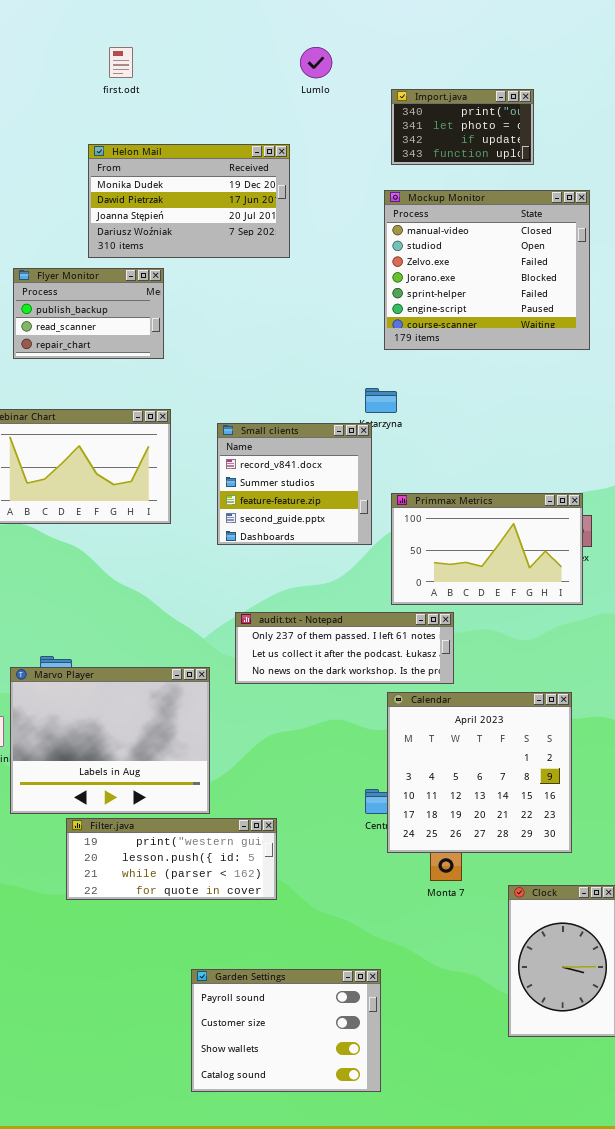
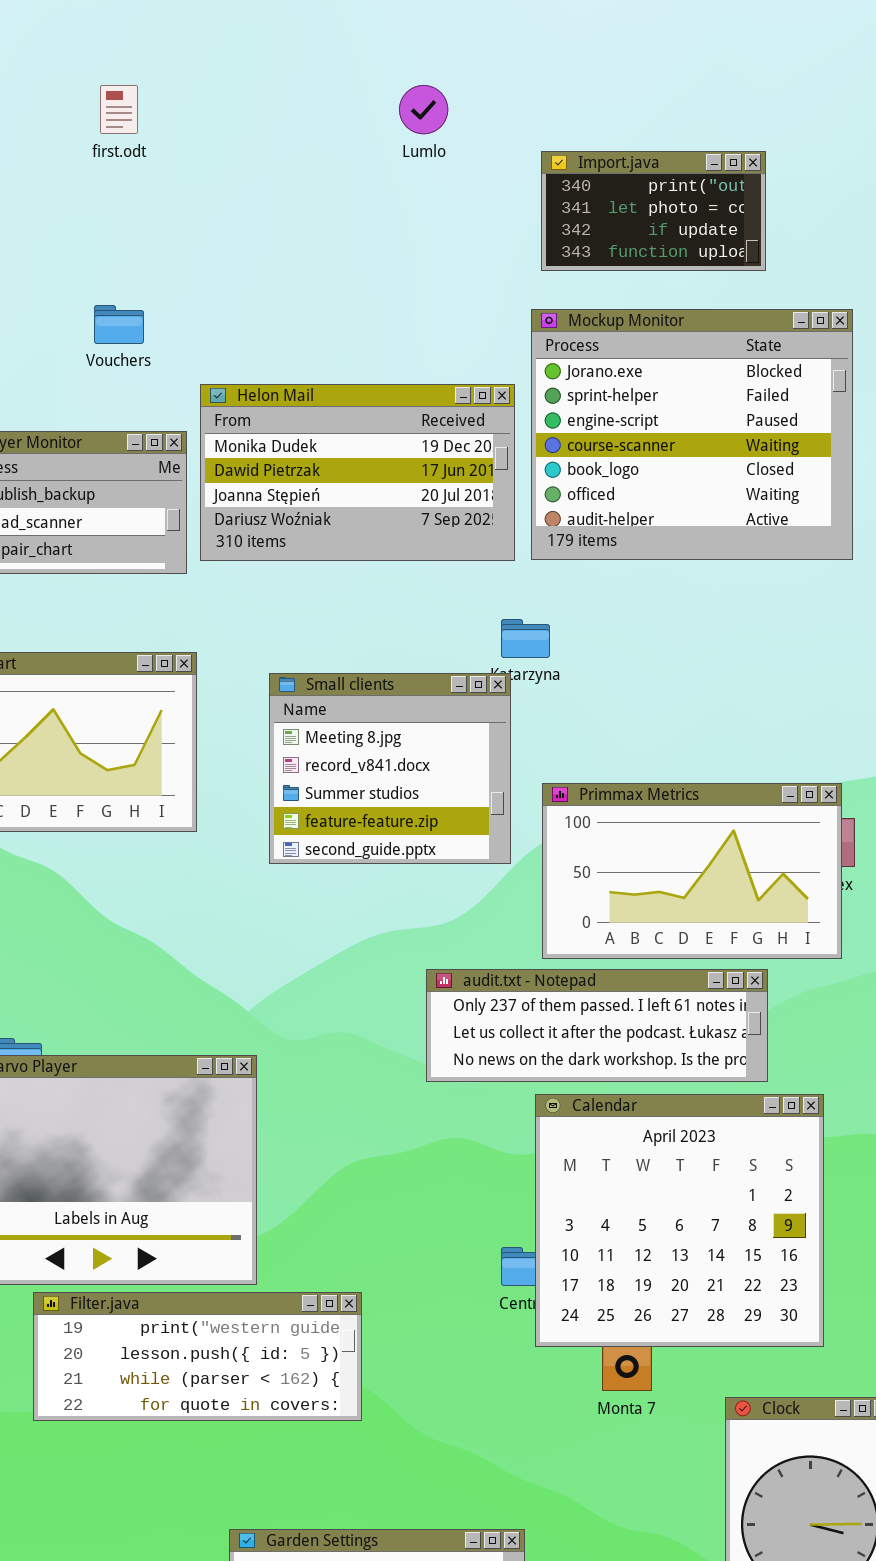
Helon Mail: [88,144,290,258] -> [200,384,515,561], moved
Mockup Monitor: [384,190,590,350] -> [531,309,853,560], scrolled down 3 rows
Small clients: [217,423,372,545] -> [269,673,511,864], scrolled up 1 row
audit.txt - Notepad: [235,612,454,684] -> [426,969,768,1082], moved

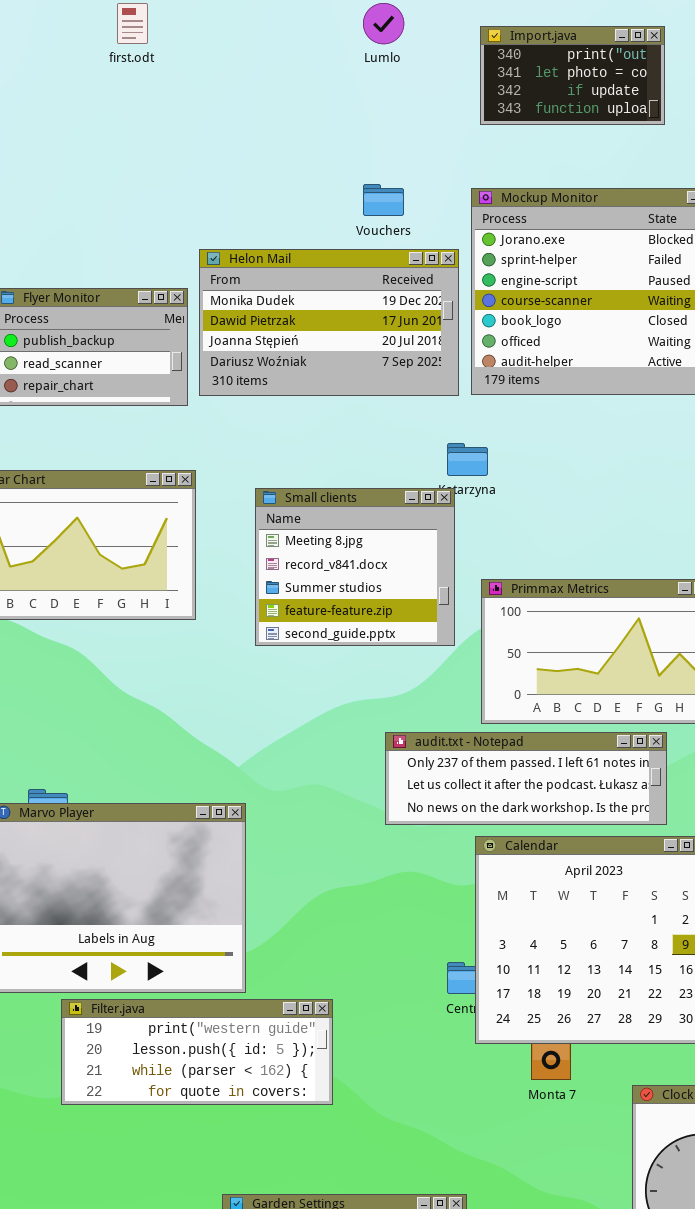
Import.java: [541,151,766,271] -> [480,26,665,125], moved
Vouchers: [94,305,144,344] -> [363,184,404,216], moved

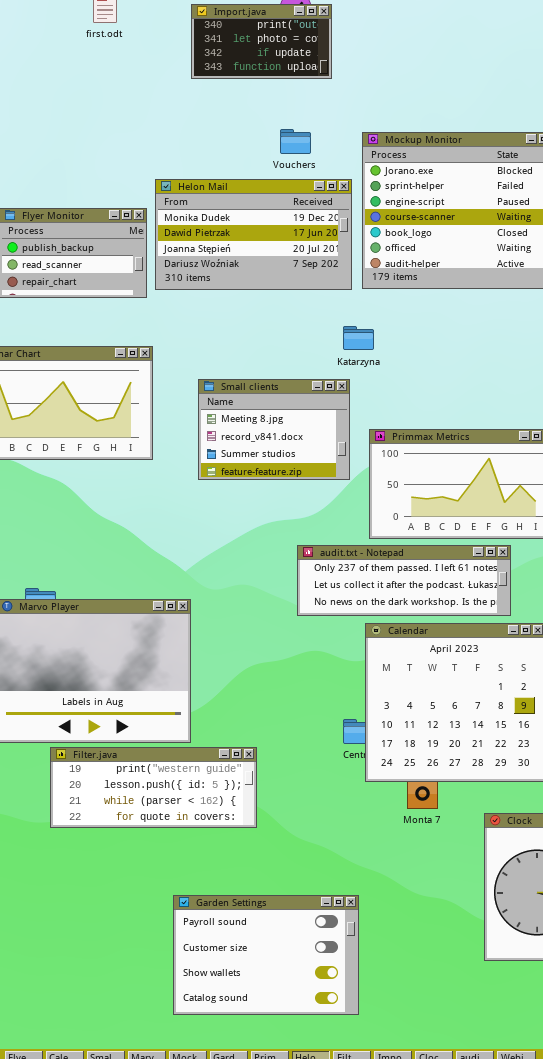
Import.java: [480,26,665,125] -> [191,4,332,79], moved
Small clients: [255,488,455,646] -> [198,379,350,480], resized

